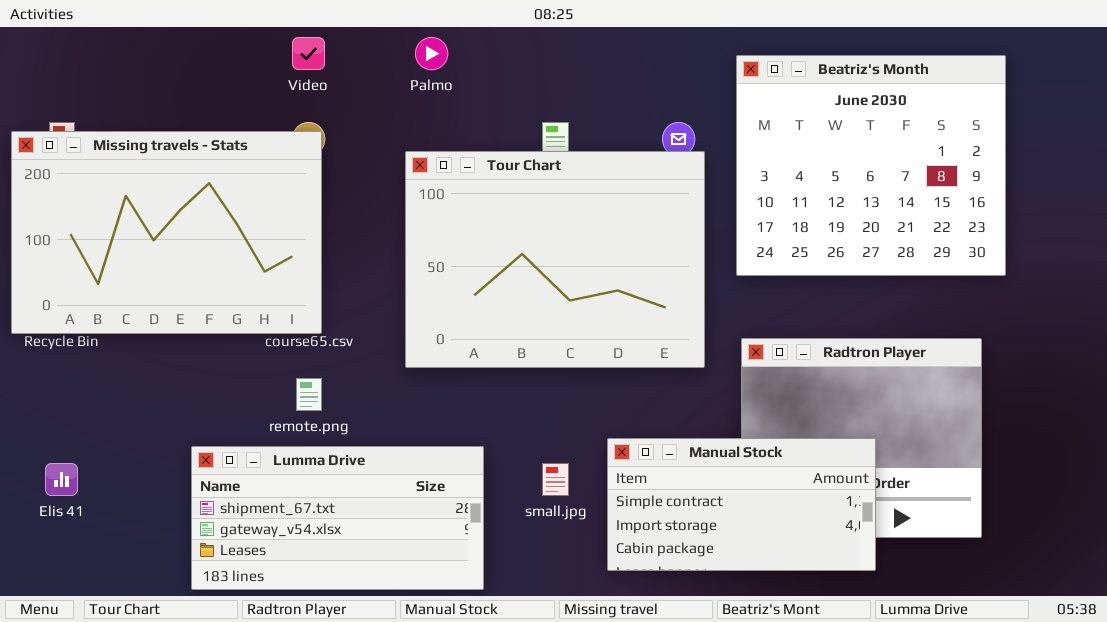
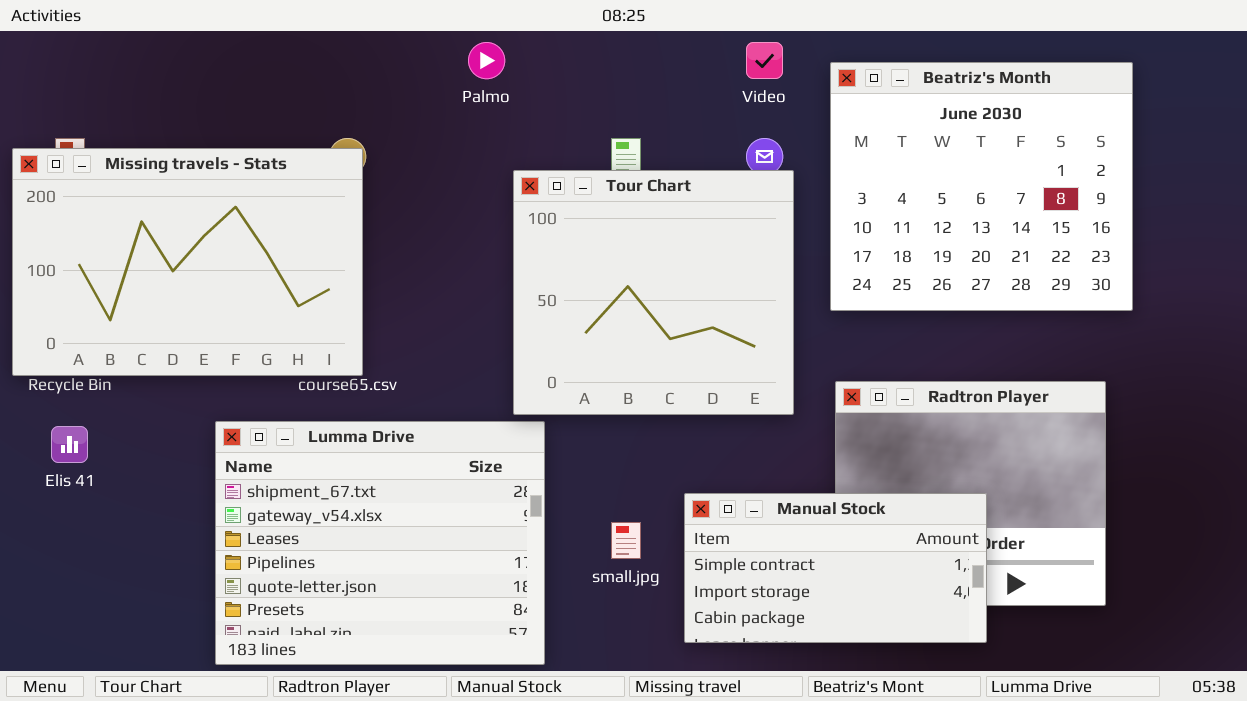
Video: [292,37,325,70] -> [746,42,783,79], moved
Tour Chart: [405,151,705,368] -> [513,170,794,415], resized
Lumma Drive: [191,446,484,590] -> [215,421,545,665], resized
Elis 41: [45,463,78,496] -> [51,426,88,463], moved

